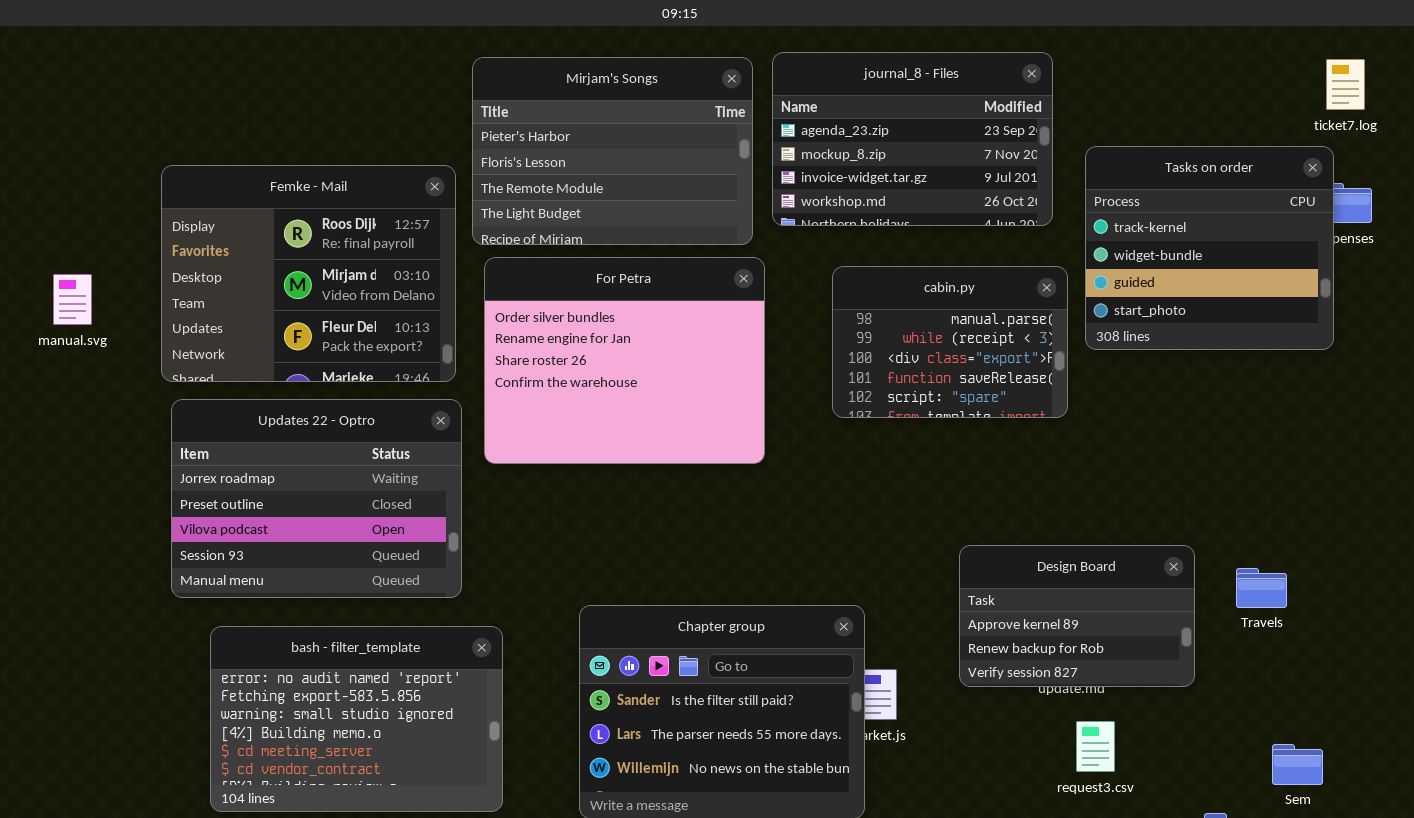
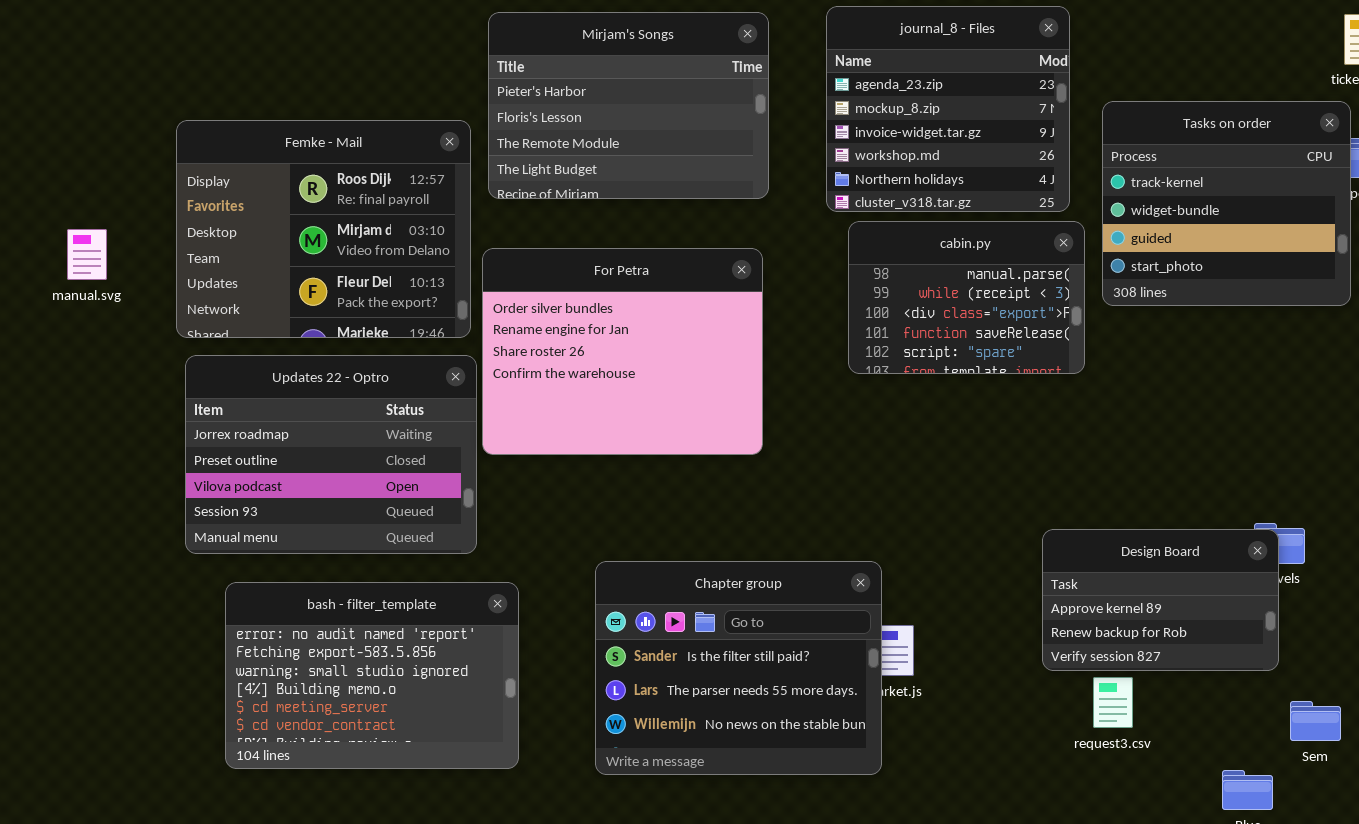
journal_8 - Files: [772,52,1053,226] -> [826,6,1070,212], resized
For Petra: [484,257,765,464] -> [482,248,763,455], moved
Design Board: [959,545,1195,687] -> [1042,529,1279,671], moved

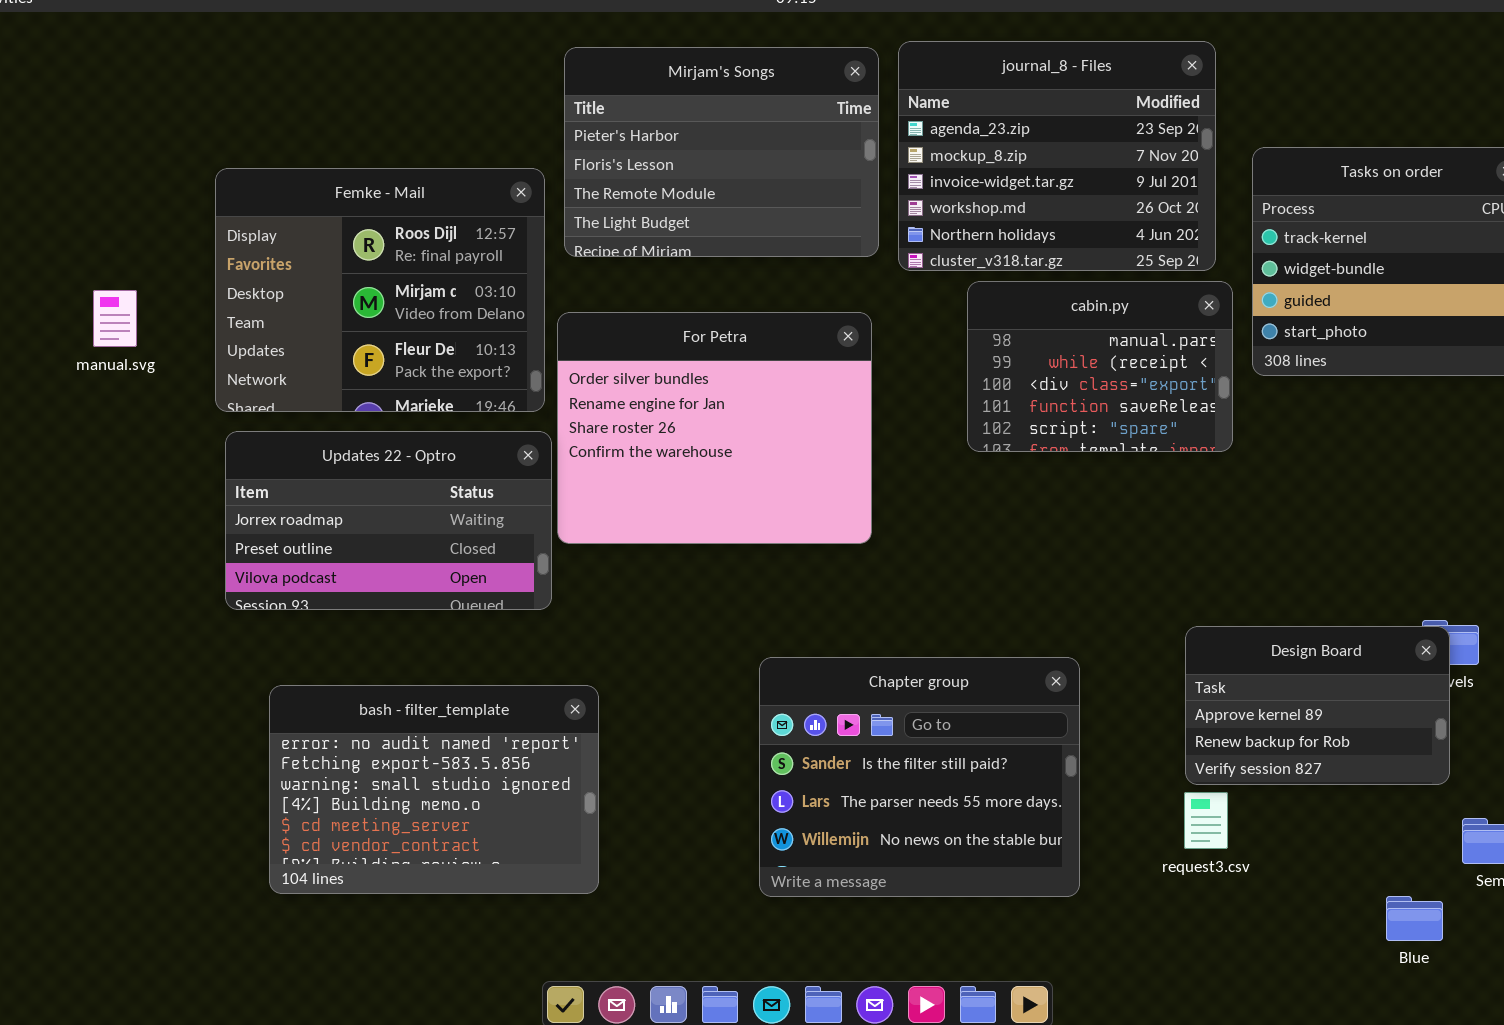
journal_8 - Files: [826,6,1070,212] -> [898,41,1216,271], resized
Updates 22 - Optro: [185,355,477,554] -> [225,431,552,610], resized
Chapter group: [595,561,882,775] -> [759,657,1080,897], moved
request3.csv: [1093,677,1133,728] -> [1184,792,1228,849], moved

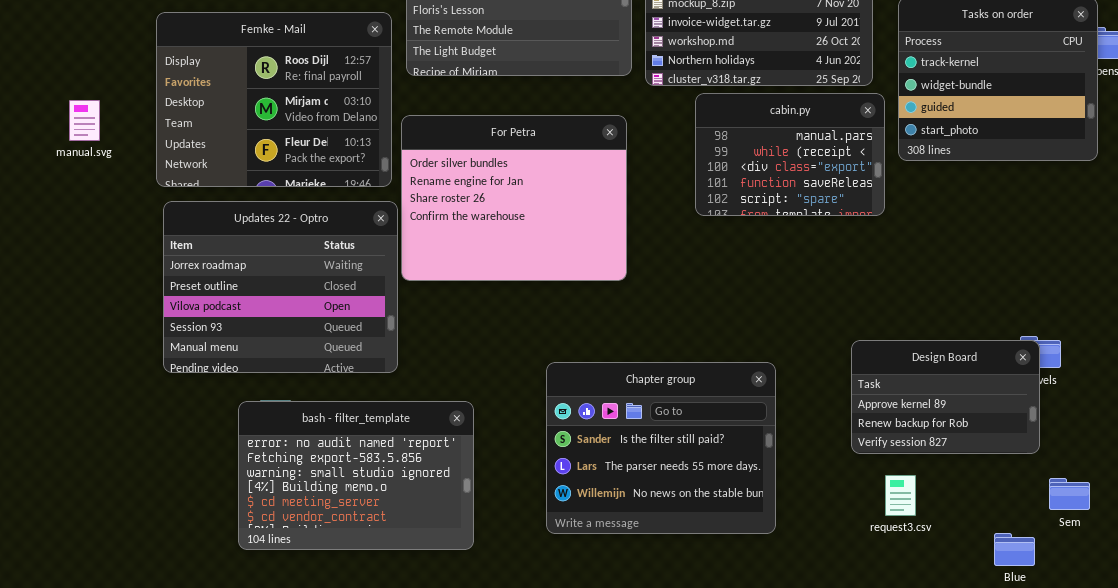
Updates 22 - Optro: [225,431,552,610] -> [163,201,398,373], resized
bash - filter_template: [269,685,599,894] -> [238,401,474,550], moved
request3.csv: [1184,792,1228,849] -> [885,475,916,516], moved

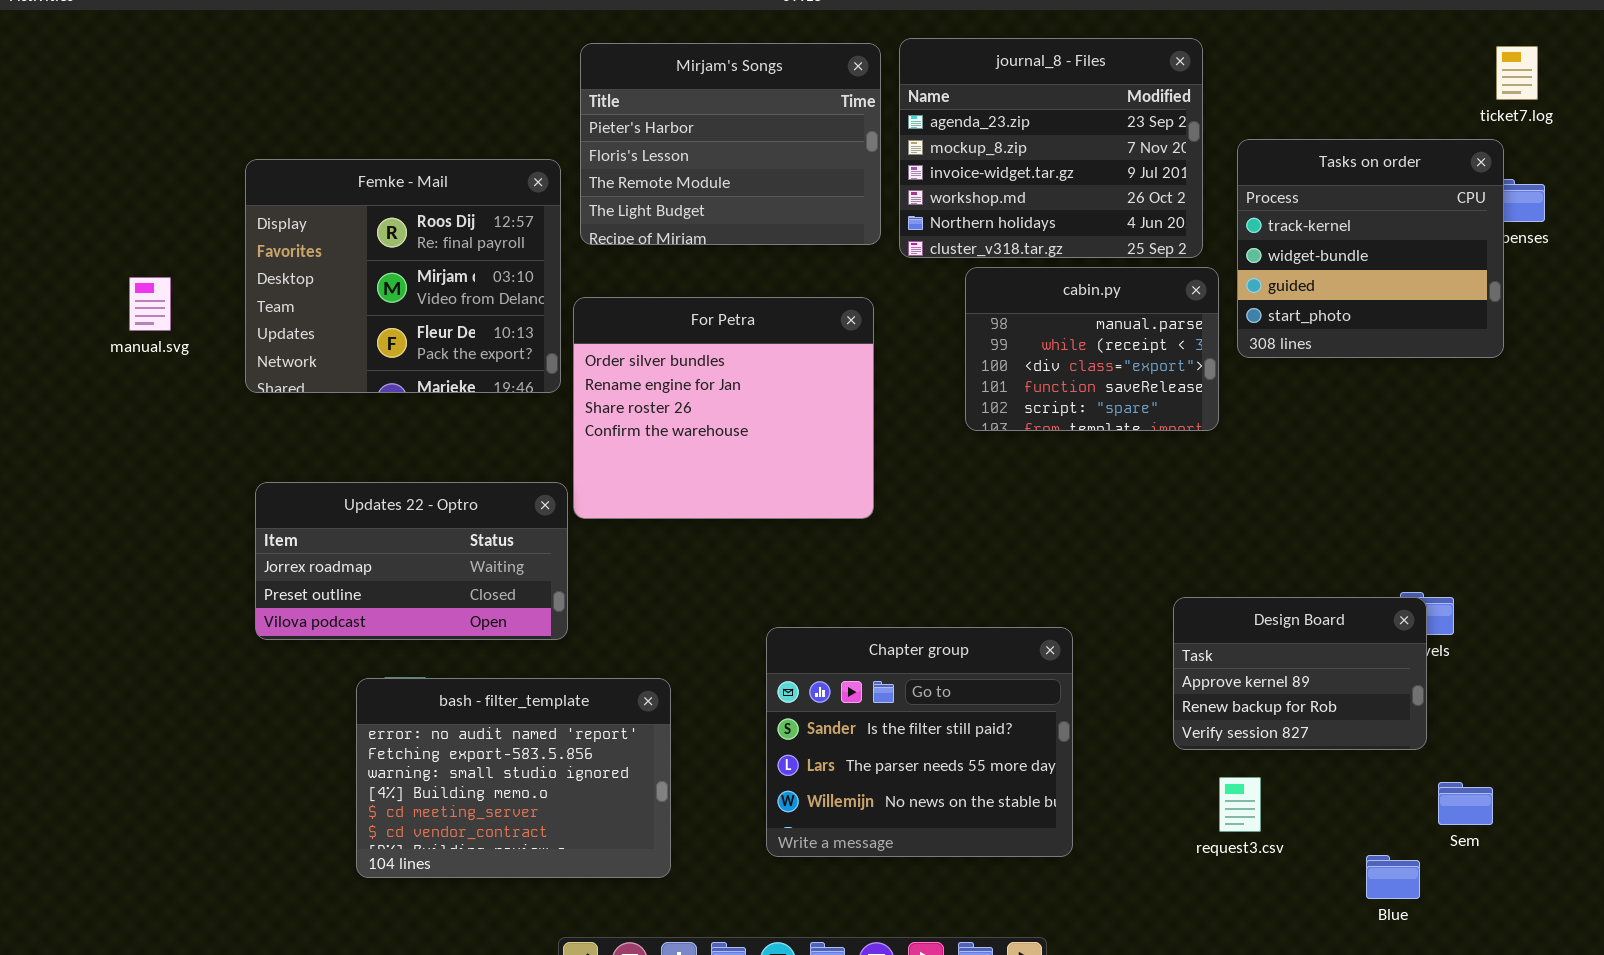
Updates 22 - Optro: [163,201,398,373] -> [255,482,568,640], resized

